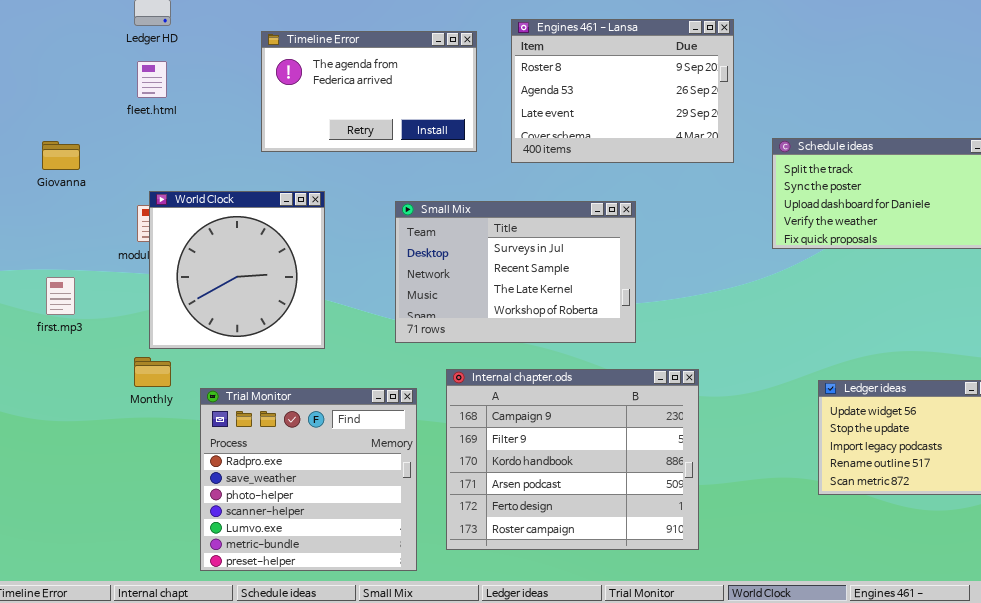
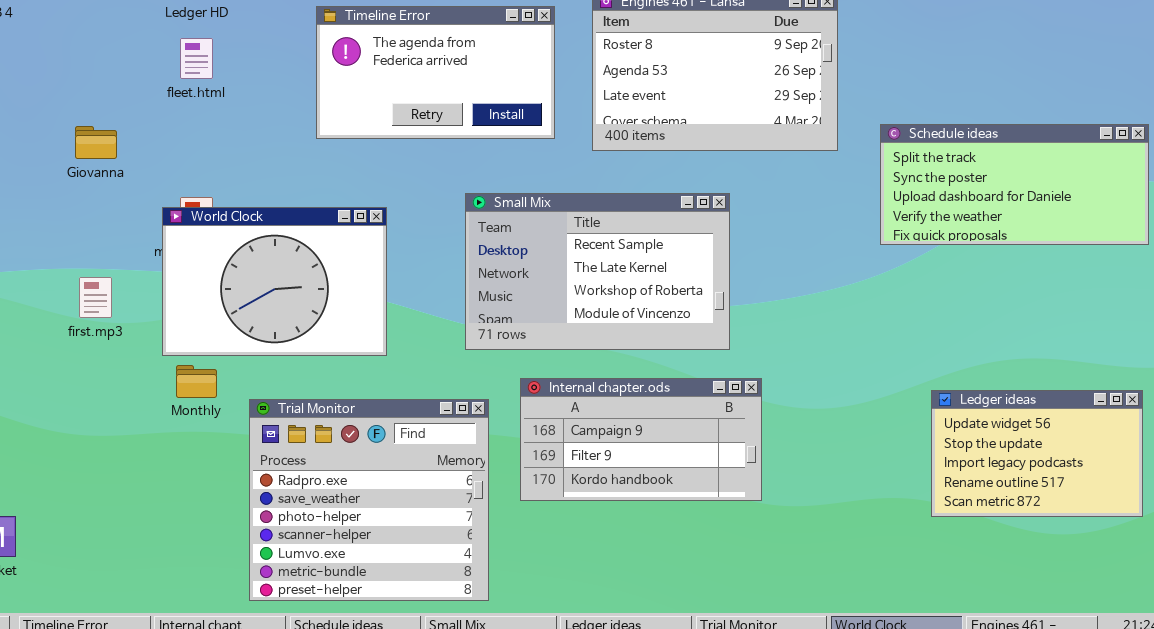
World Clock: [149,191,325,349] -> [162,207,387,356], resized
Small Mix: [395,201,636,343] -> [465,193,730,350], scrolled down 1 row
Internal chapter.ods: [446,369,699,550] -> [520,378,762,501], resized

